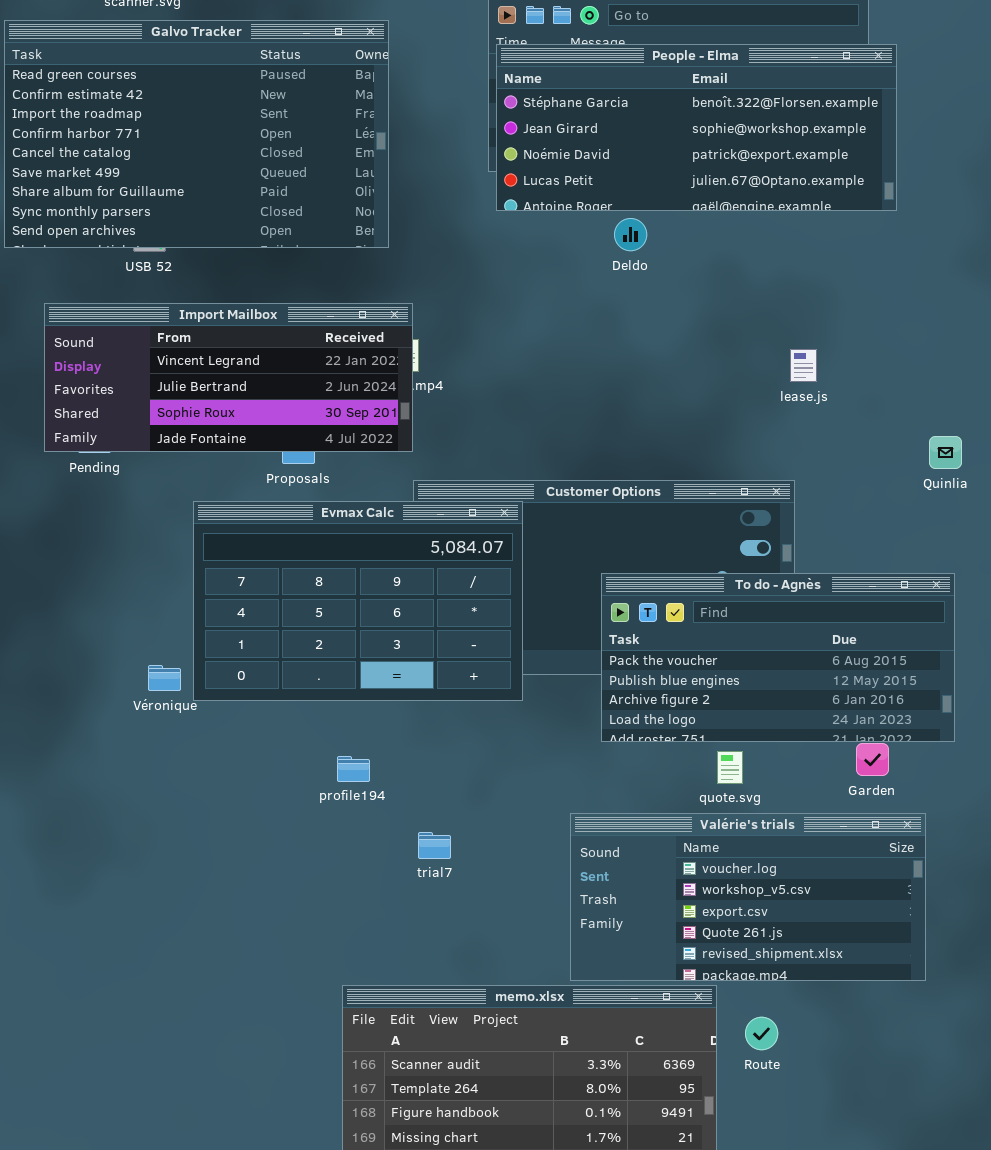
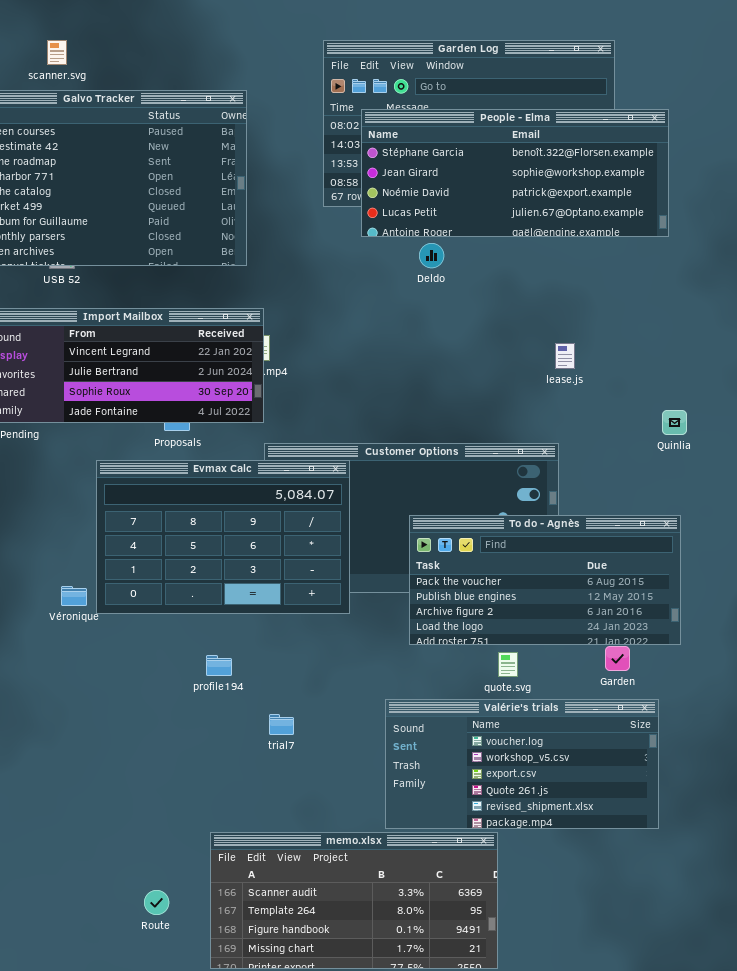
People - Elma: [496,44,897,211] -> [361,109,669,237], moved
Route: [745,1017,778,1050] -> [144,890,169,915], moved

